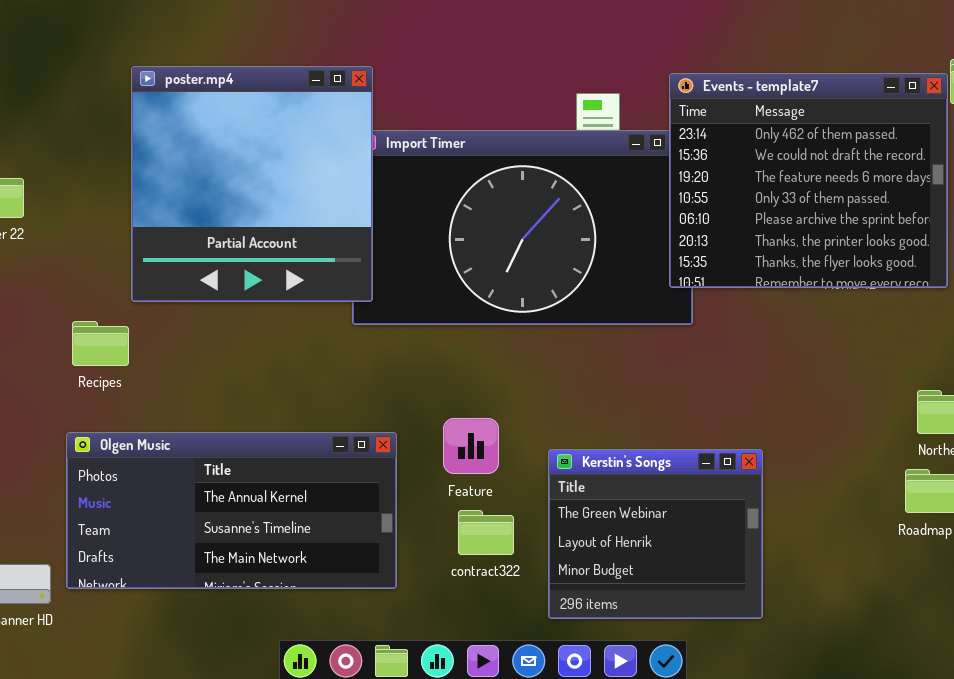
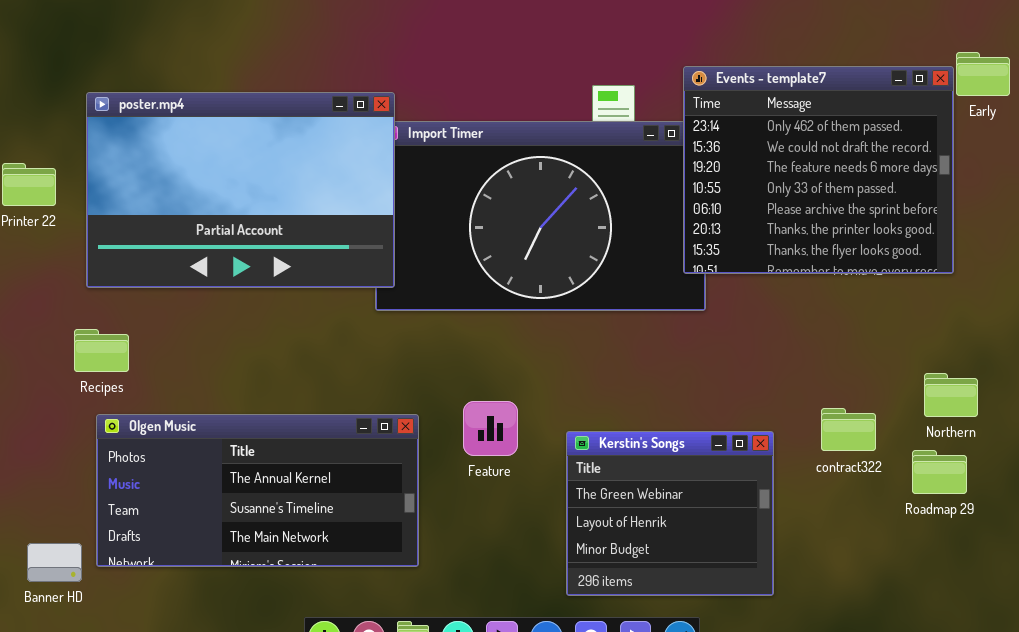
poster.mp4: [131,66,373,302] -> [86,92,395,288], resized
Recipes: [72,321,129,366] -> [74,329,129,372], moved
contract322: [458,510,514,555] -> [821,408,876,451], moved

